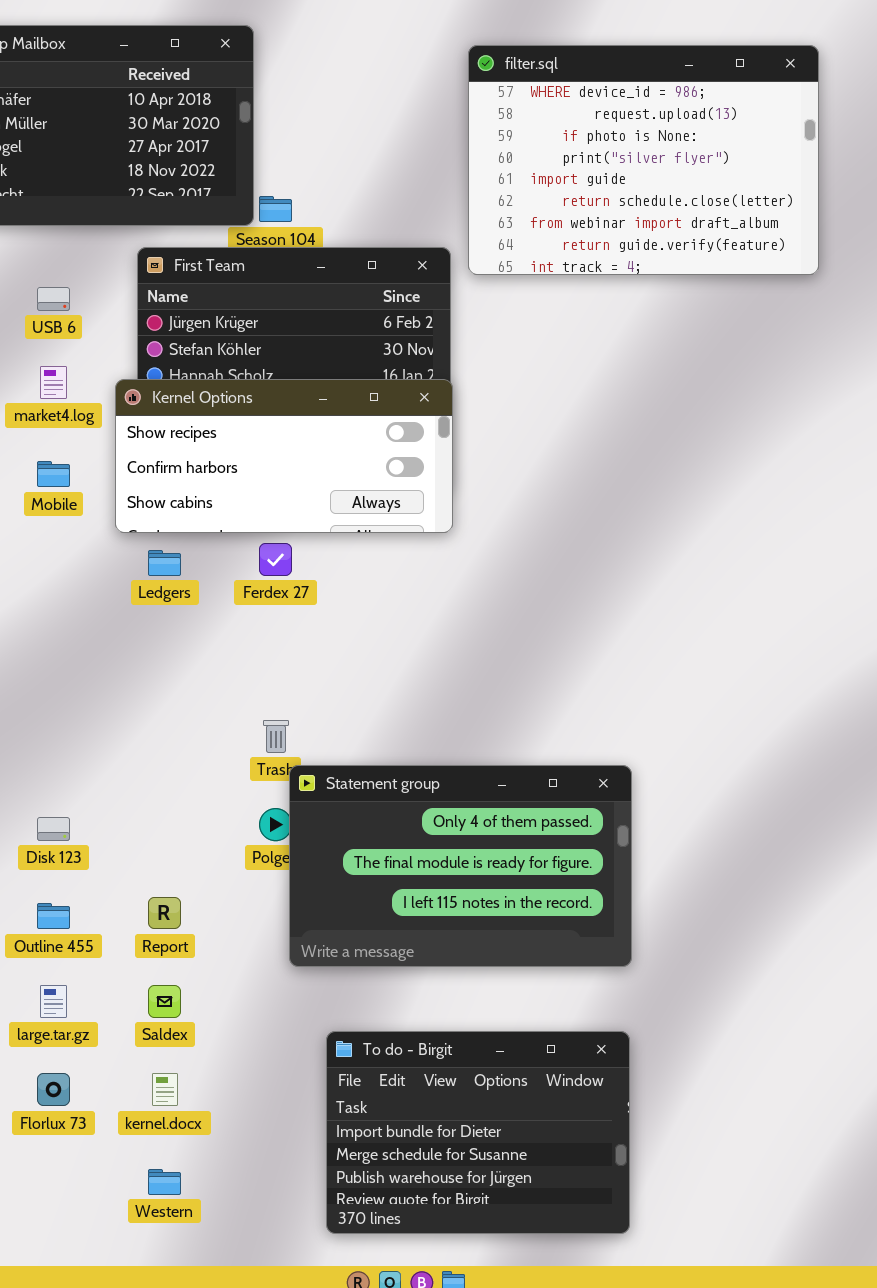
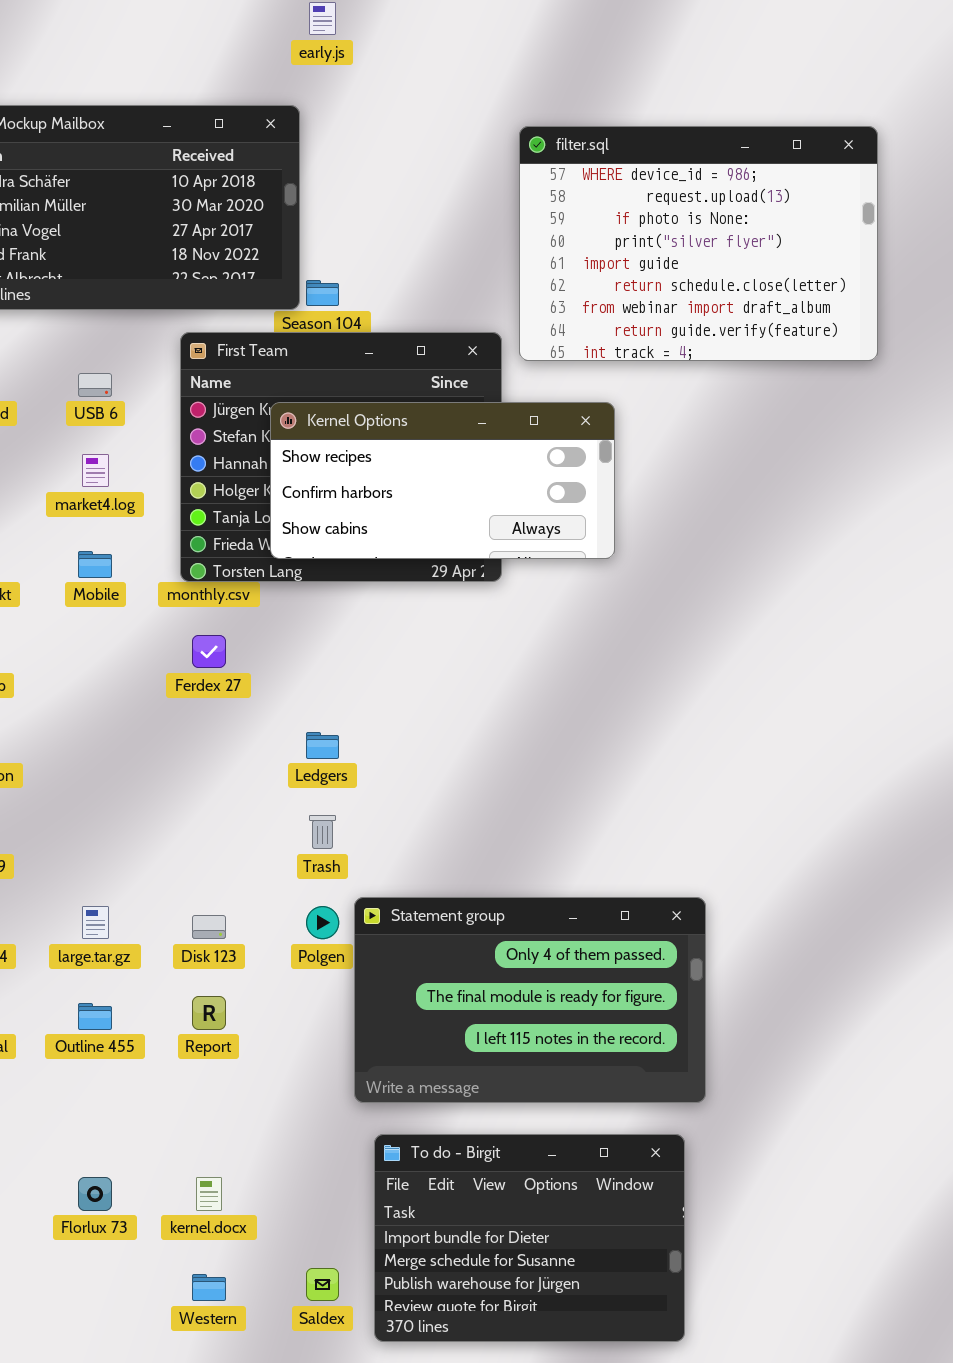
Kernel Options: [115,379,453,533] -> [270,402,615,559], moved
Ferdex 27: [259,543,292,576] -> [192,635,226,668], moved
Ledgers: [148,550,181,576] -> [306,732,339,759], moved
Statement group: [289,765,632,967] -> [354,897,706,1103], moved
Disk 123: [37,817,70,841] -> [192,915,226,939], moved
large.tar.gz: [40,985,67,1018] -> [82,906,109,939], moved
Saldex: [148,985,181,1018] -> [306,1268,339,1301], moved

